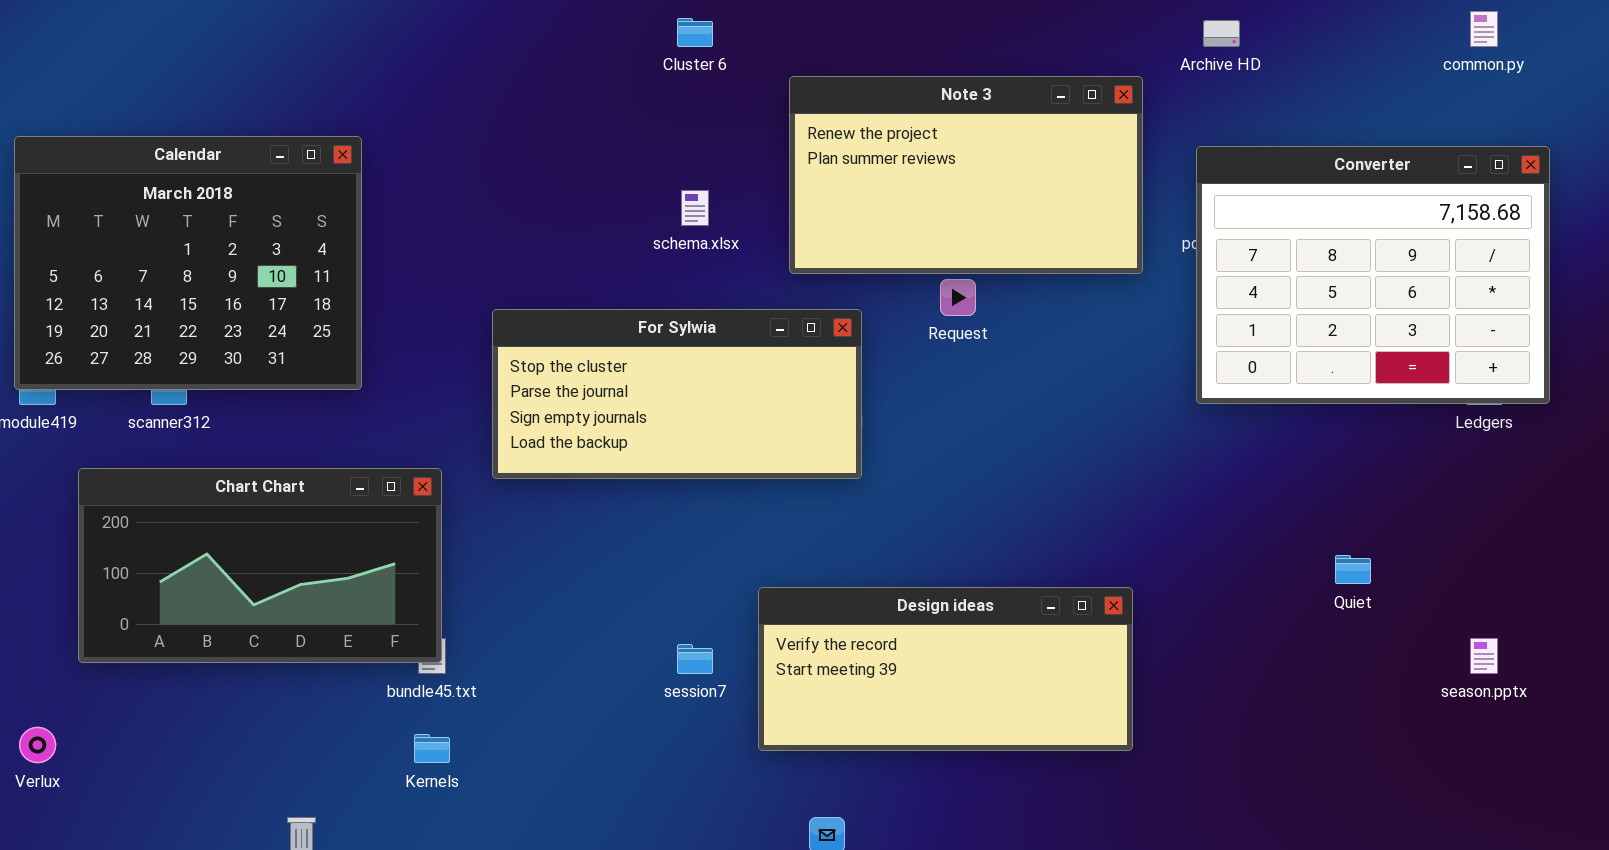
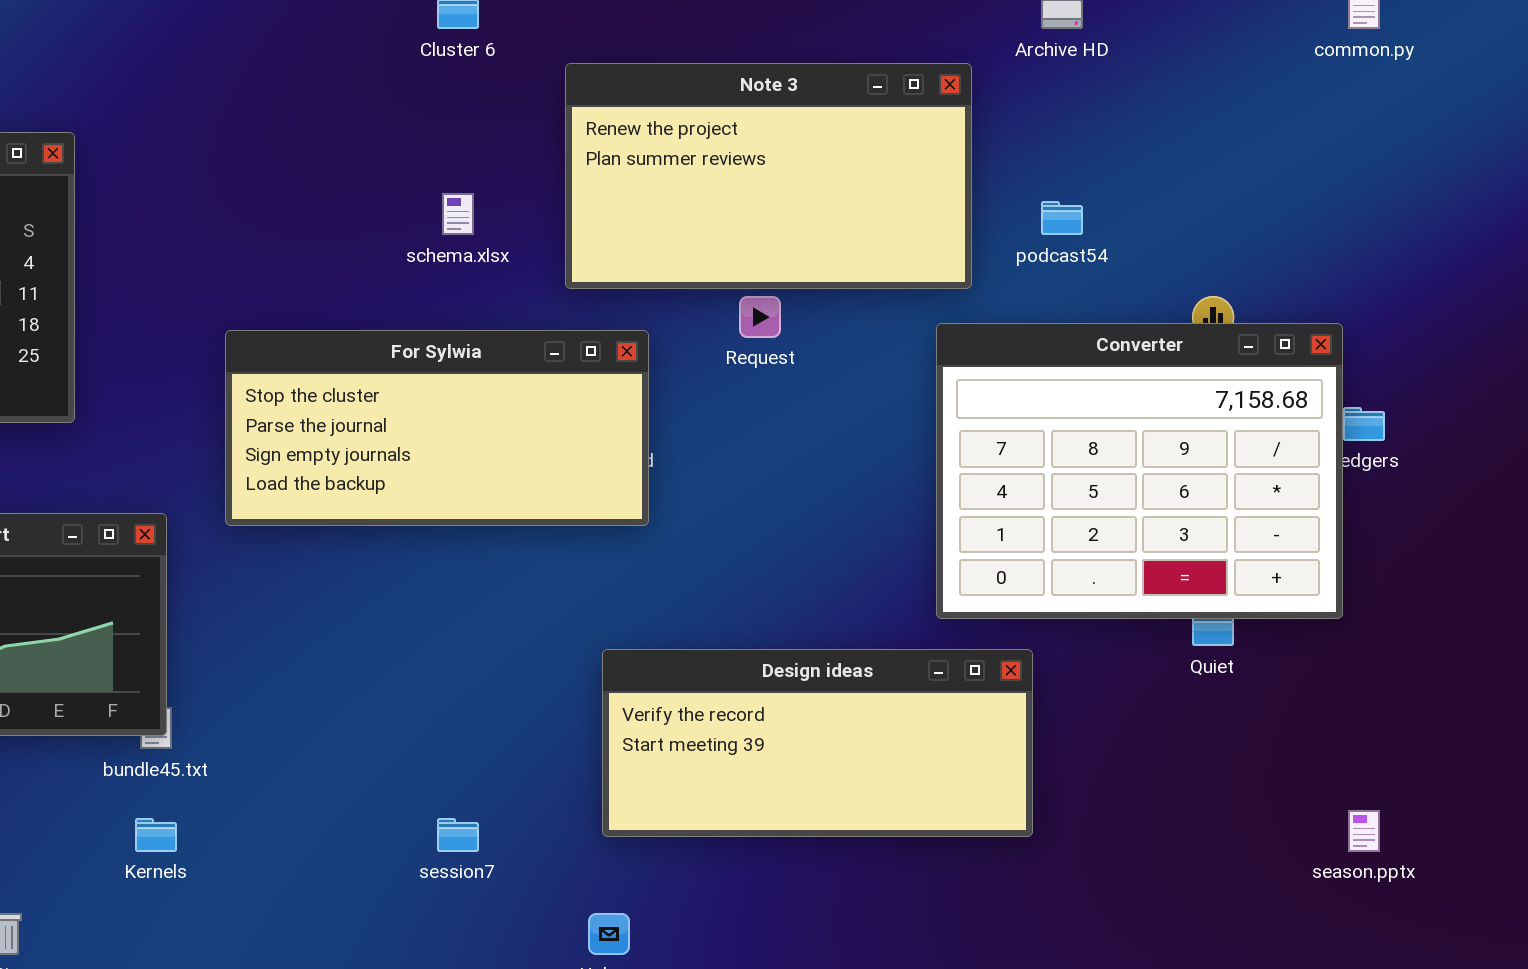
Converter: [1196,146,1550,404] -> [936,323,1343,619], moved
Design ideas: [758,587,1133,751] -> [602,649,1033,837], moved
season.pptx: [1470,638,1498,674] -> [1348,810,1380,852], moved
session7: [677,644,713,674] -> [437,818,479,852], moved

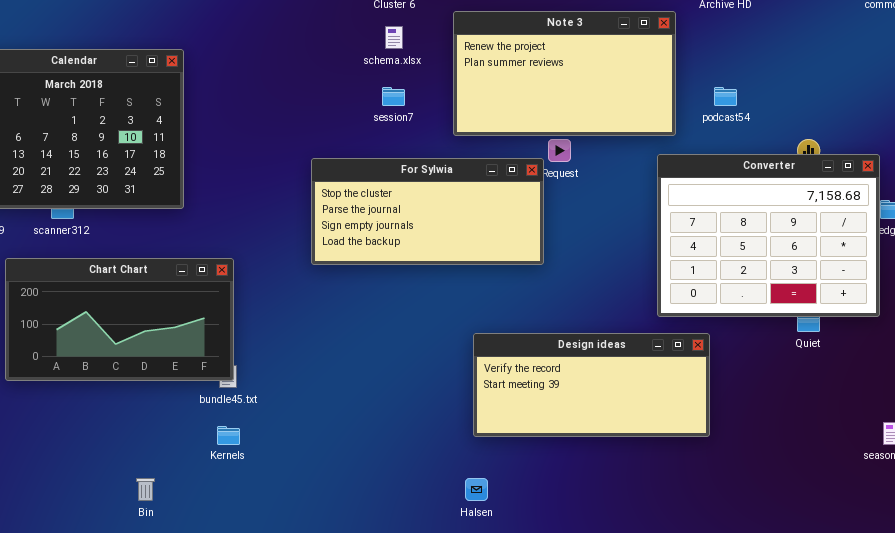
schema.xlsx: [442,193,474,235] -> [385,26,403,49], moved
For Sylwia: [225,330,649,526] -> [311,158,544,265], moved
session7: [437,818,479,852] -> [382,87,405,106], moved

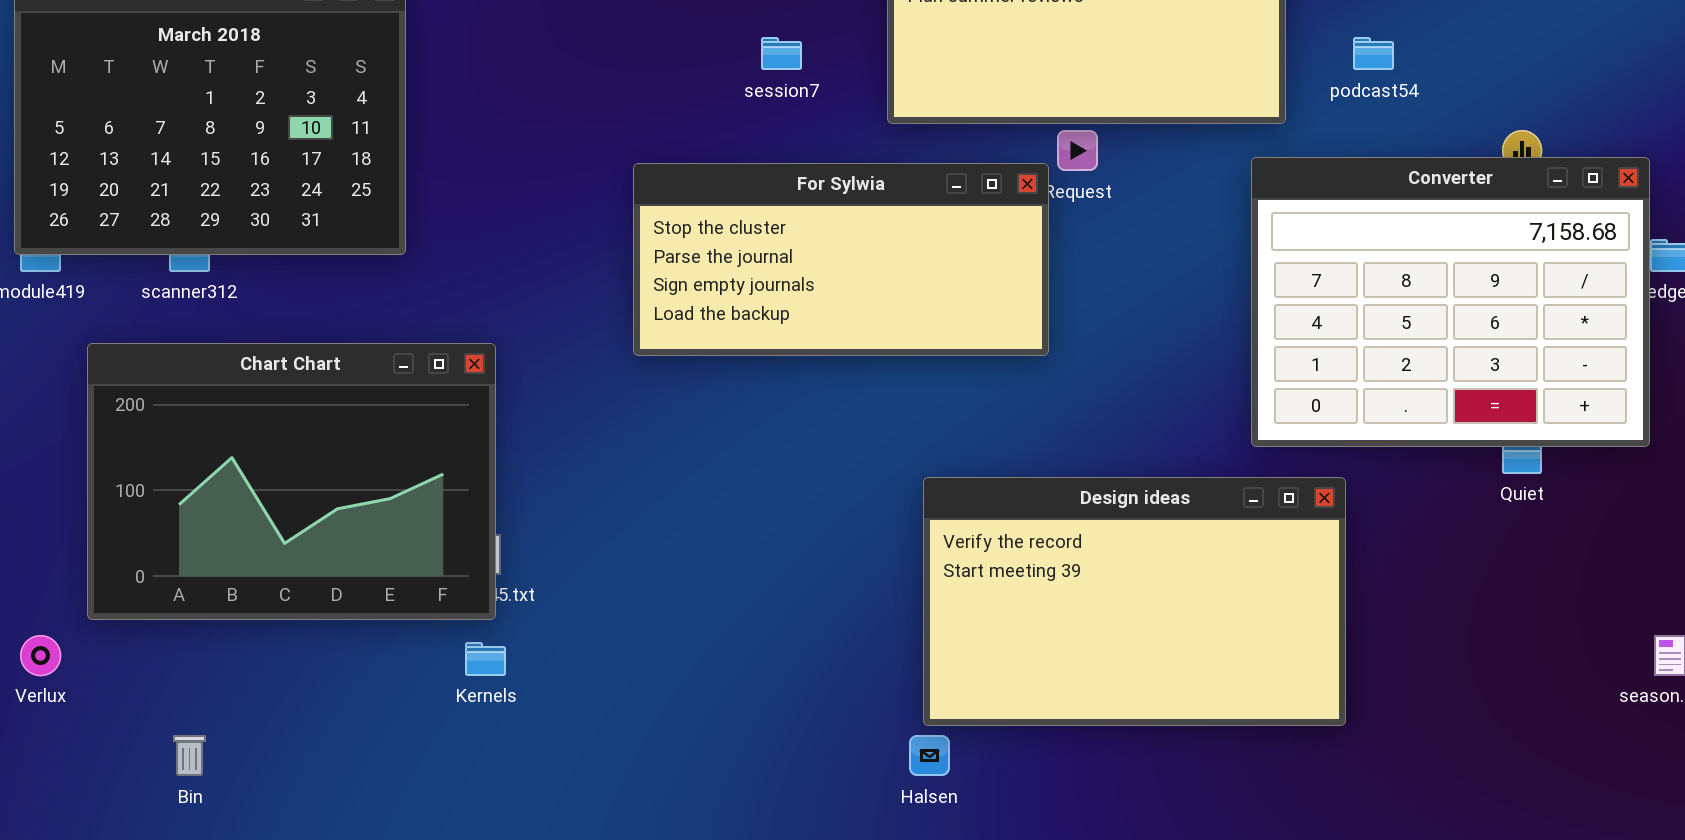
Chart Chart: [5,258,234,381] -> [87,343,496,620], resized
Design ideas: [473,333,710,437] -> [923,477,1346,726], resized
Bin: [136,478,155,501] -> [173,735,206,776], moved

